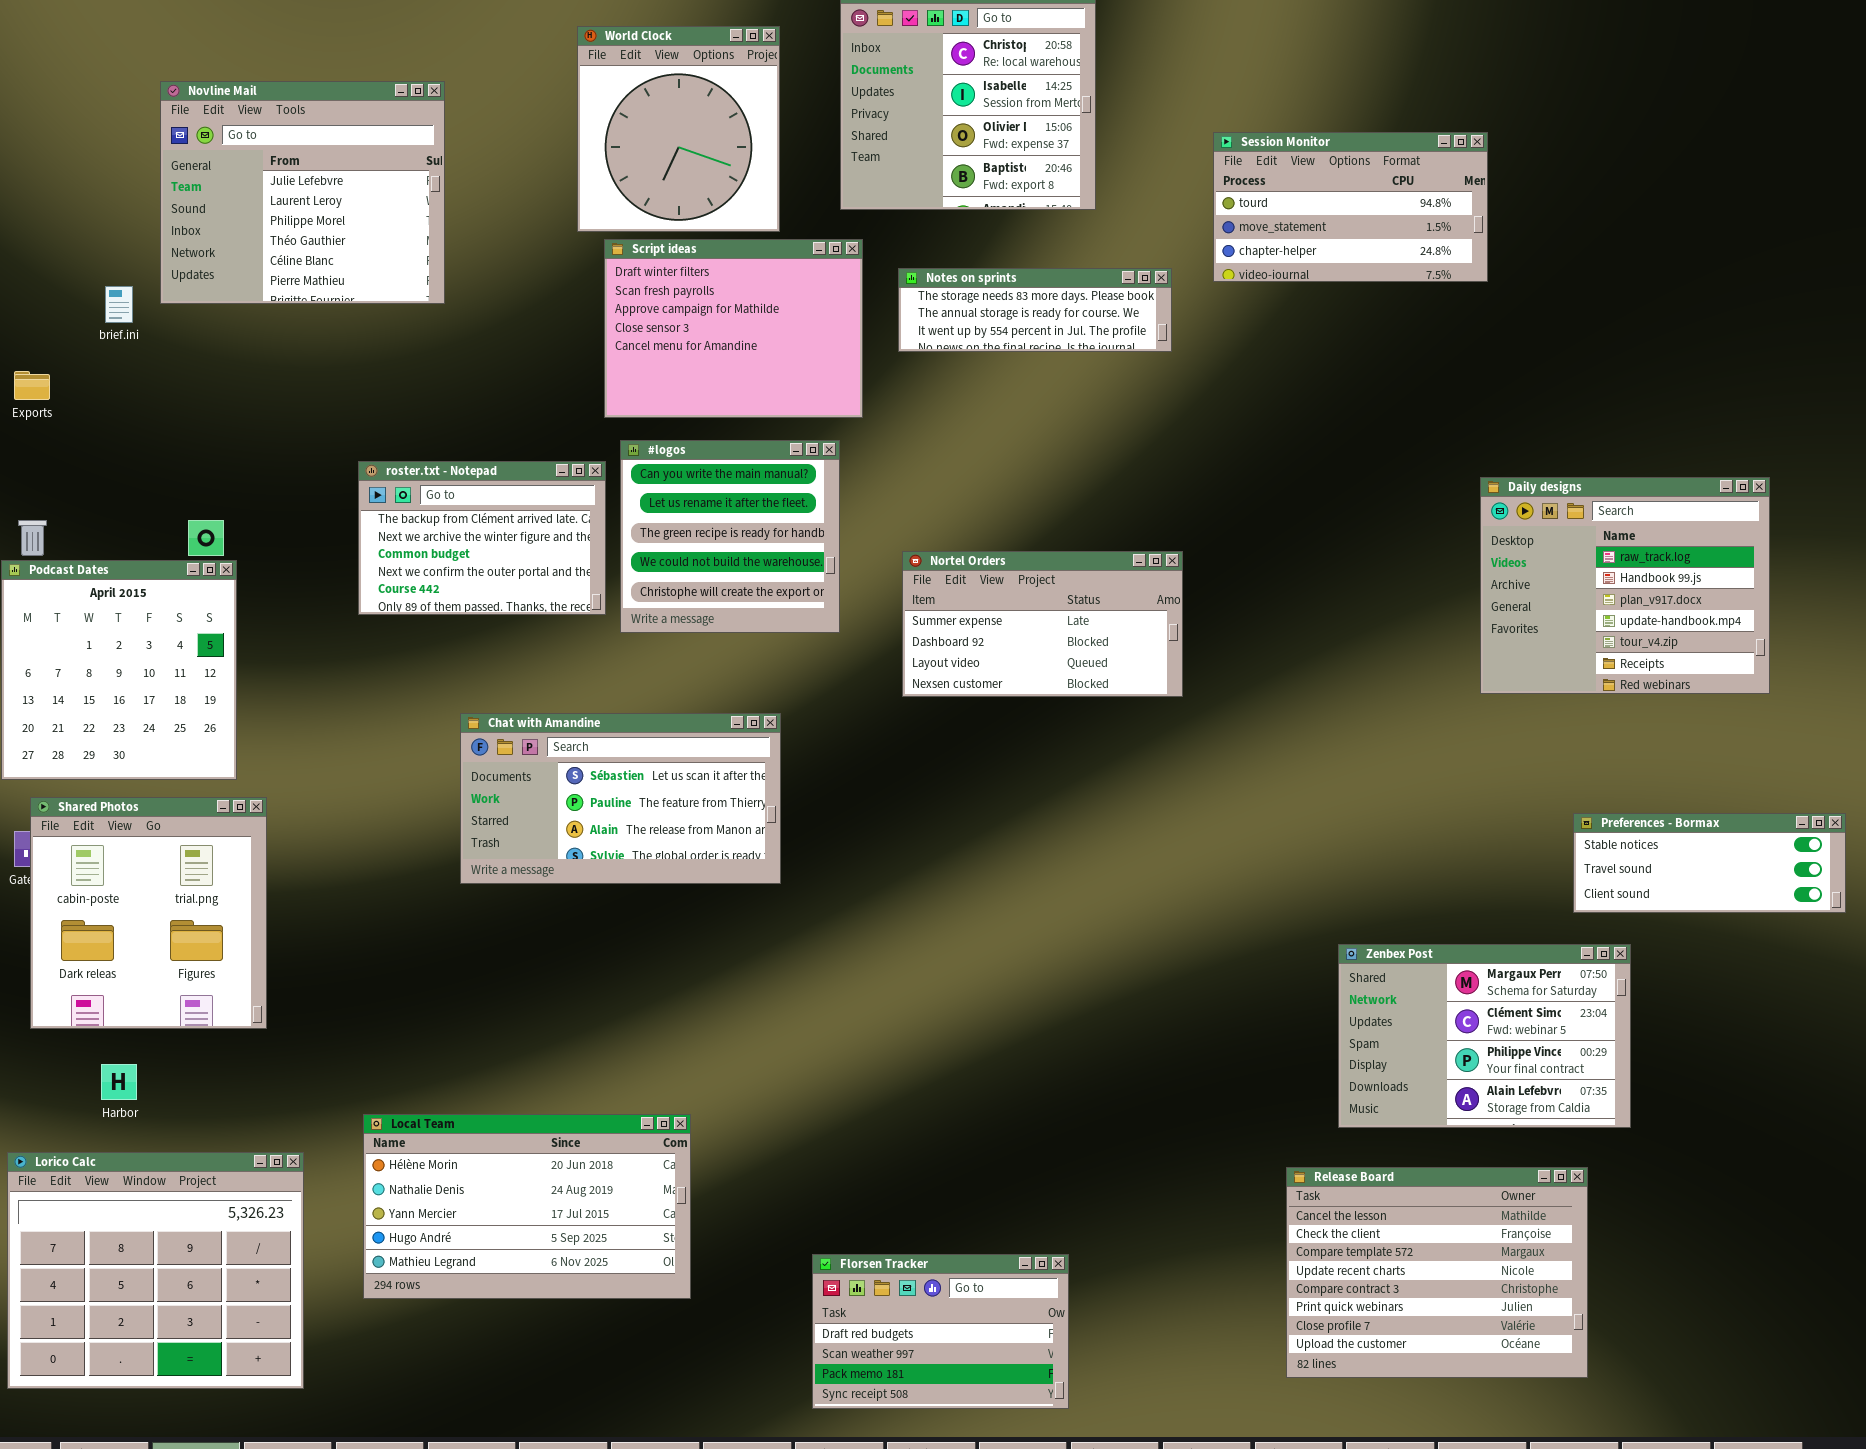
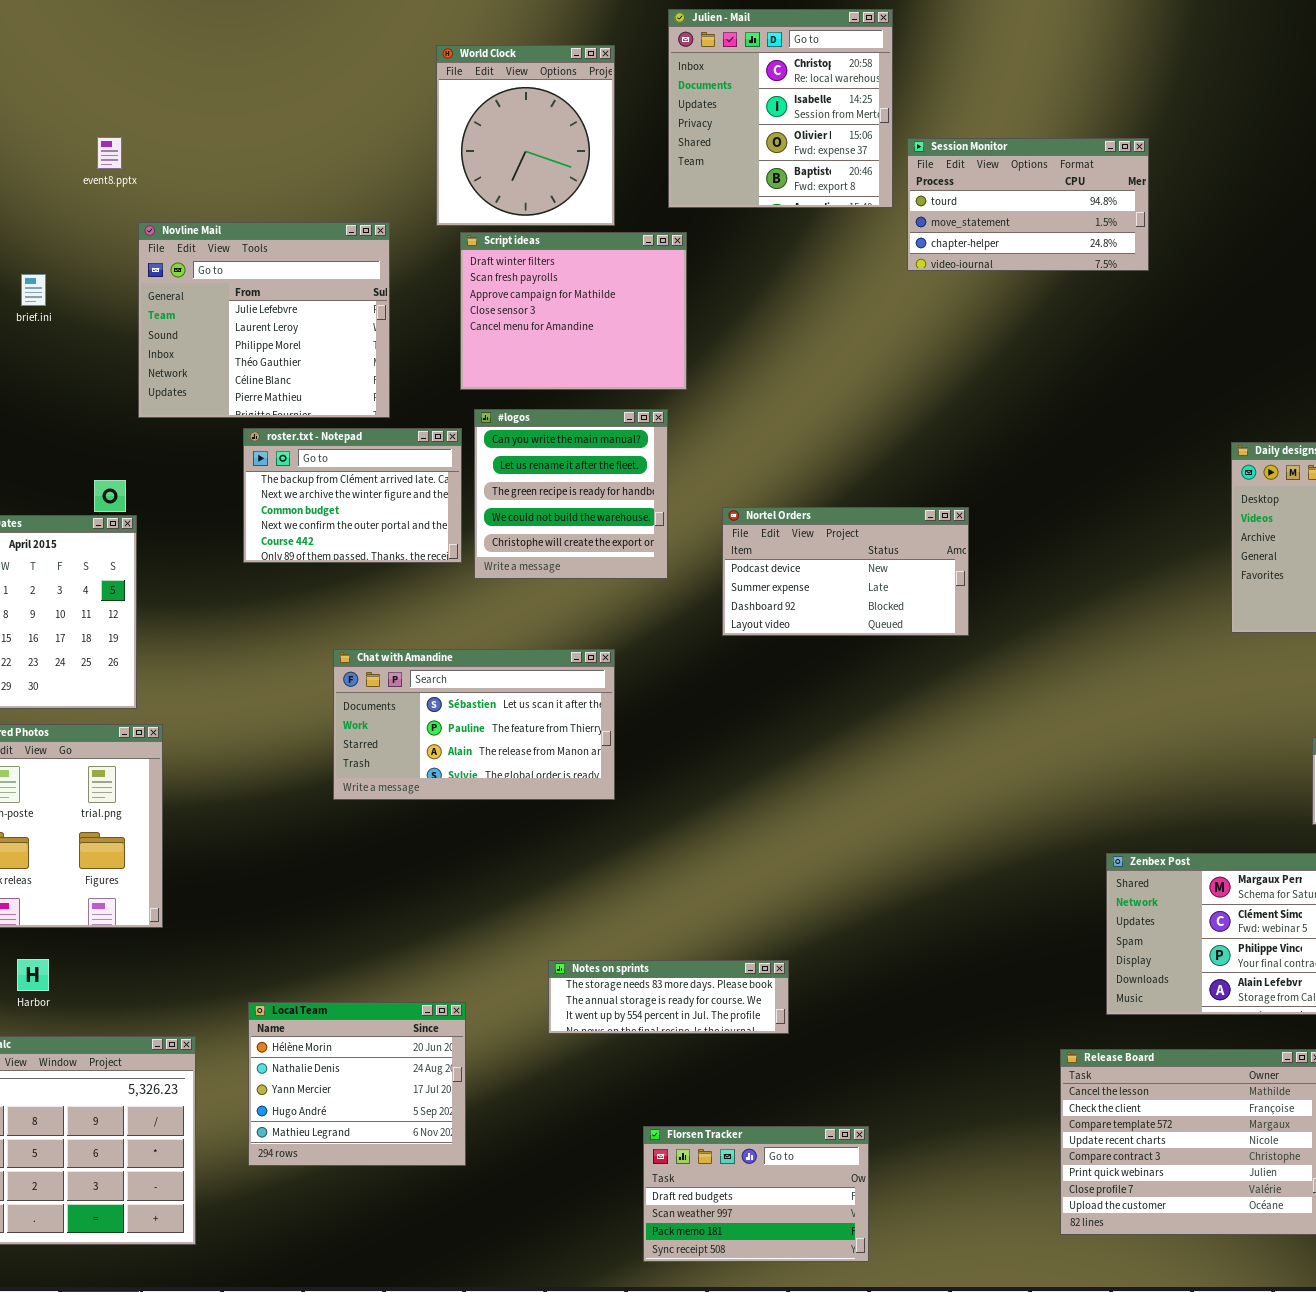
Novline Mail: [160,81,445,304] -> [138,222,390,418], moved
Session Monitor: [1213,132,1488,282] -> [907,138,1149,271], moved
Notes on sprints: [898,268,1172,352] -> [548,960,789,1034], moved
Nortel Orders: [902,551,1183,697] -> [722,507,969,636], scrolled up 1 row
Local Team: [363,1114,691,1299] -> [248,1002,466,1166], resized

